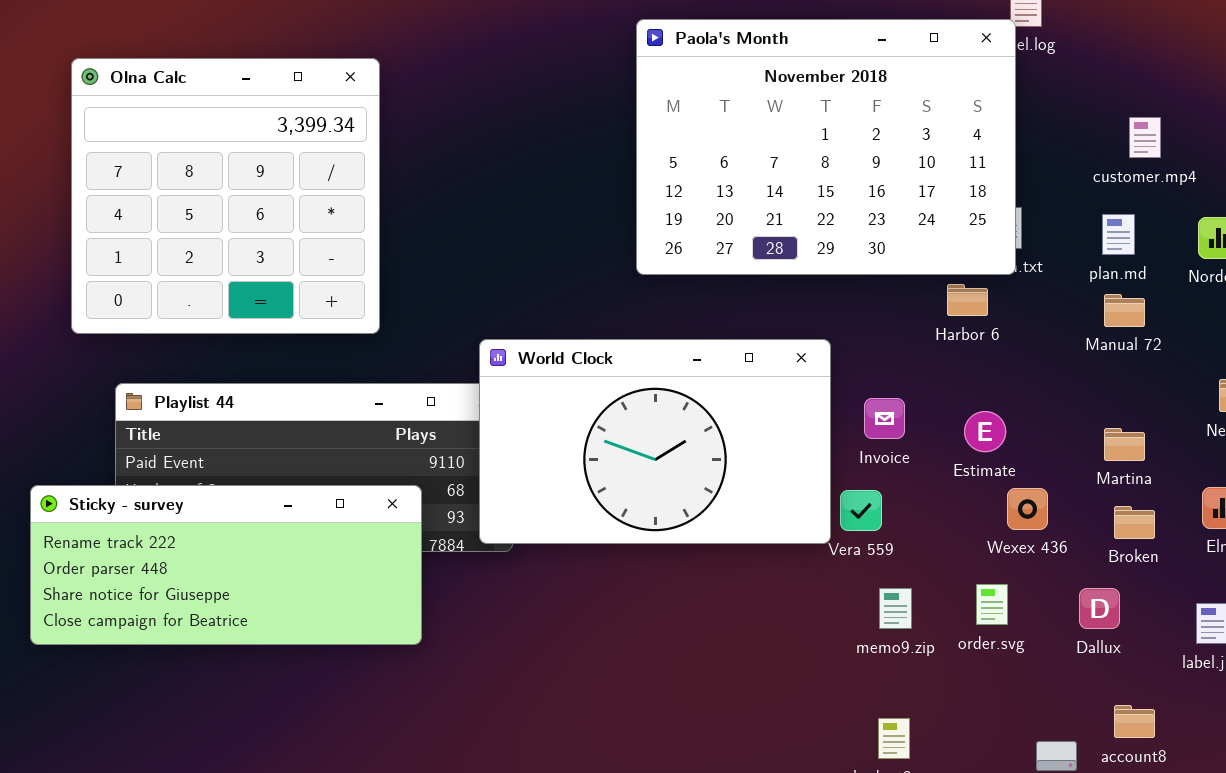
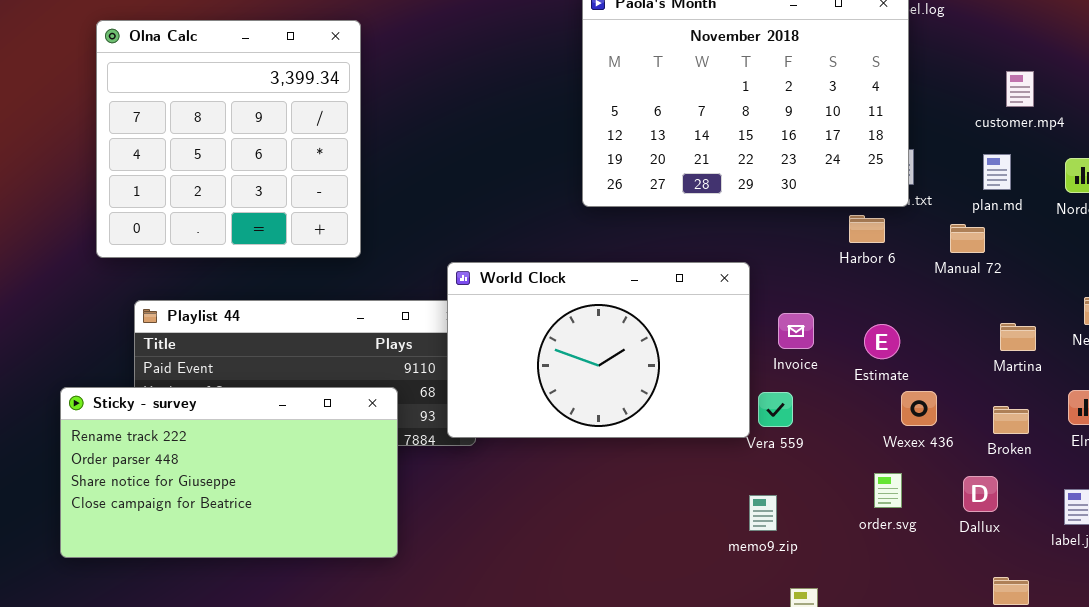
Manual 72: [1104,294,1145,327] -> [950,224,985,253], moved
Martina: [1104,428,1145,461] -> [1000,323,1036,351], moved
Sticky - survey: [30,485,422,645] -> [60,387,398,558], resized
memo9.zip: [879,588,912,629] -> [749,495,777,531], moved

